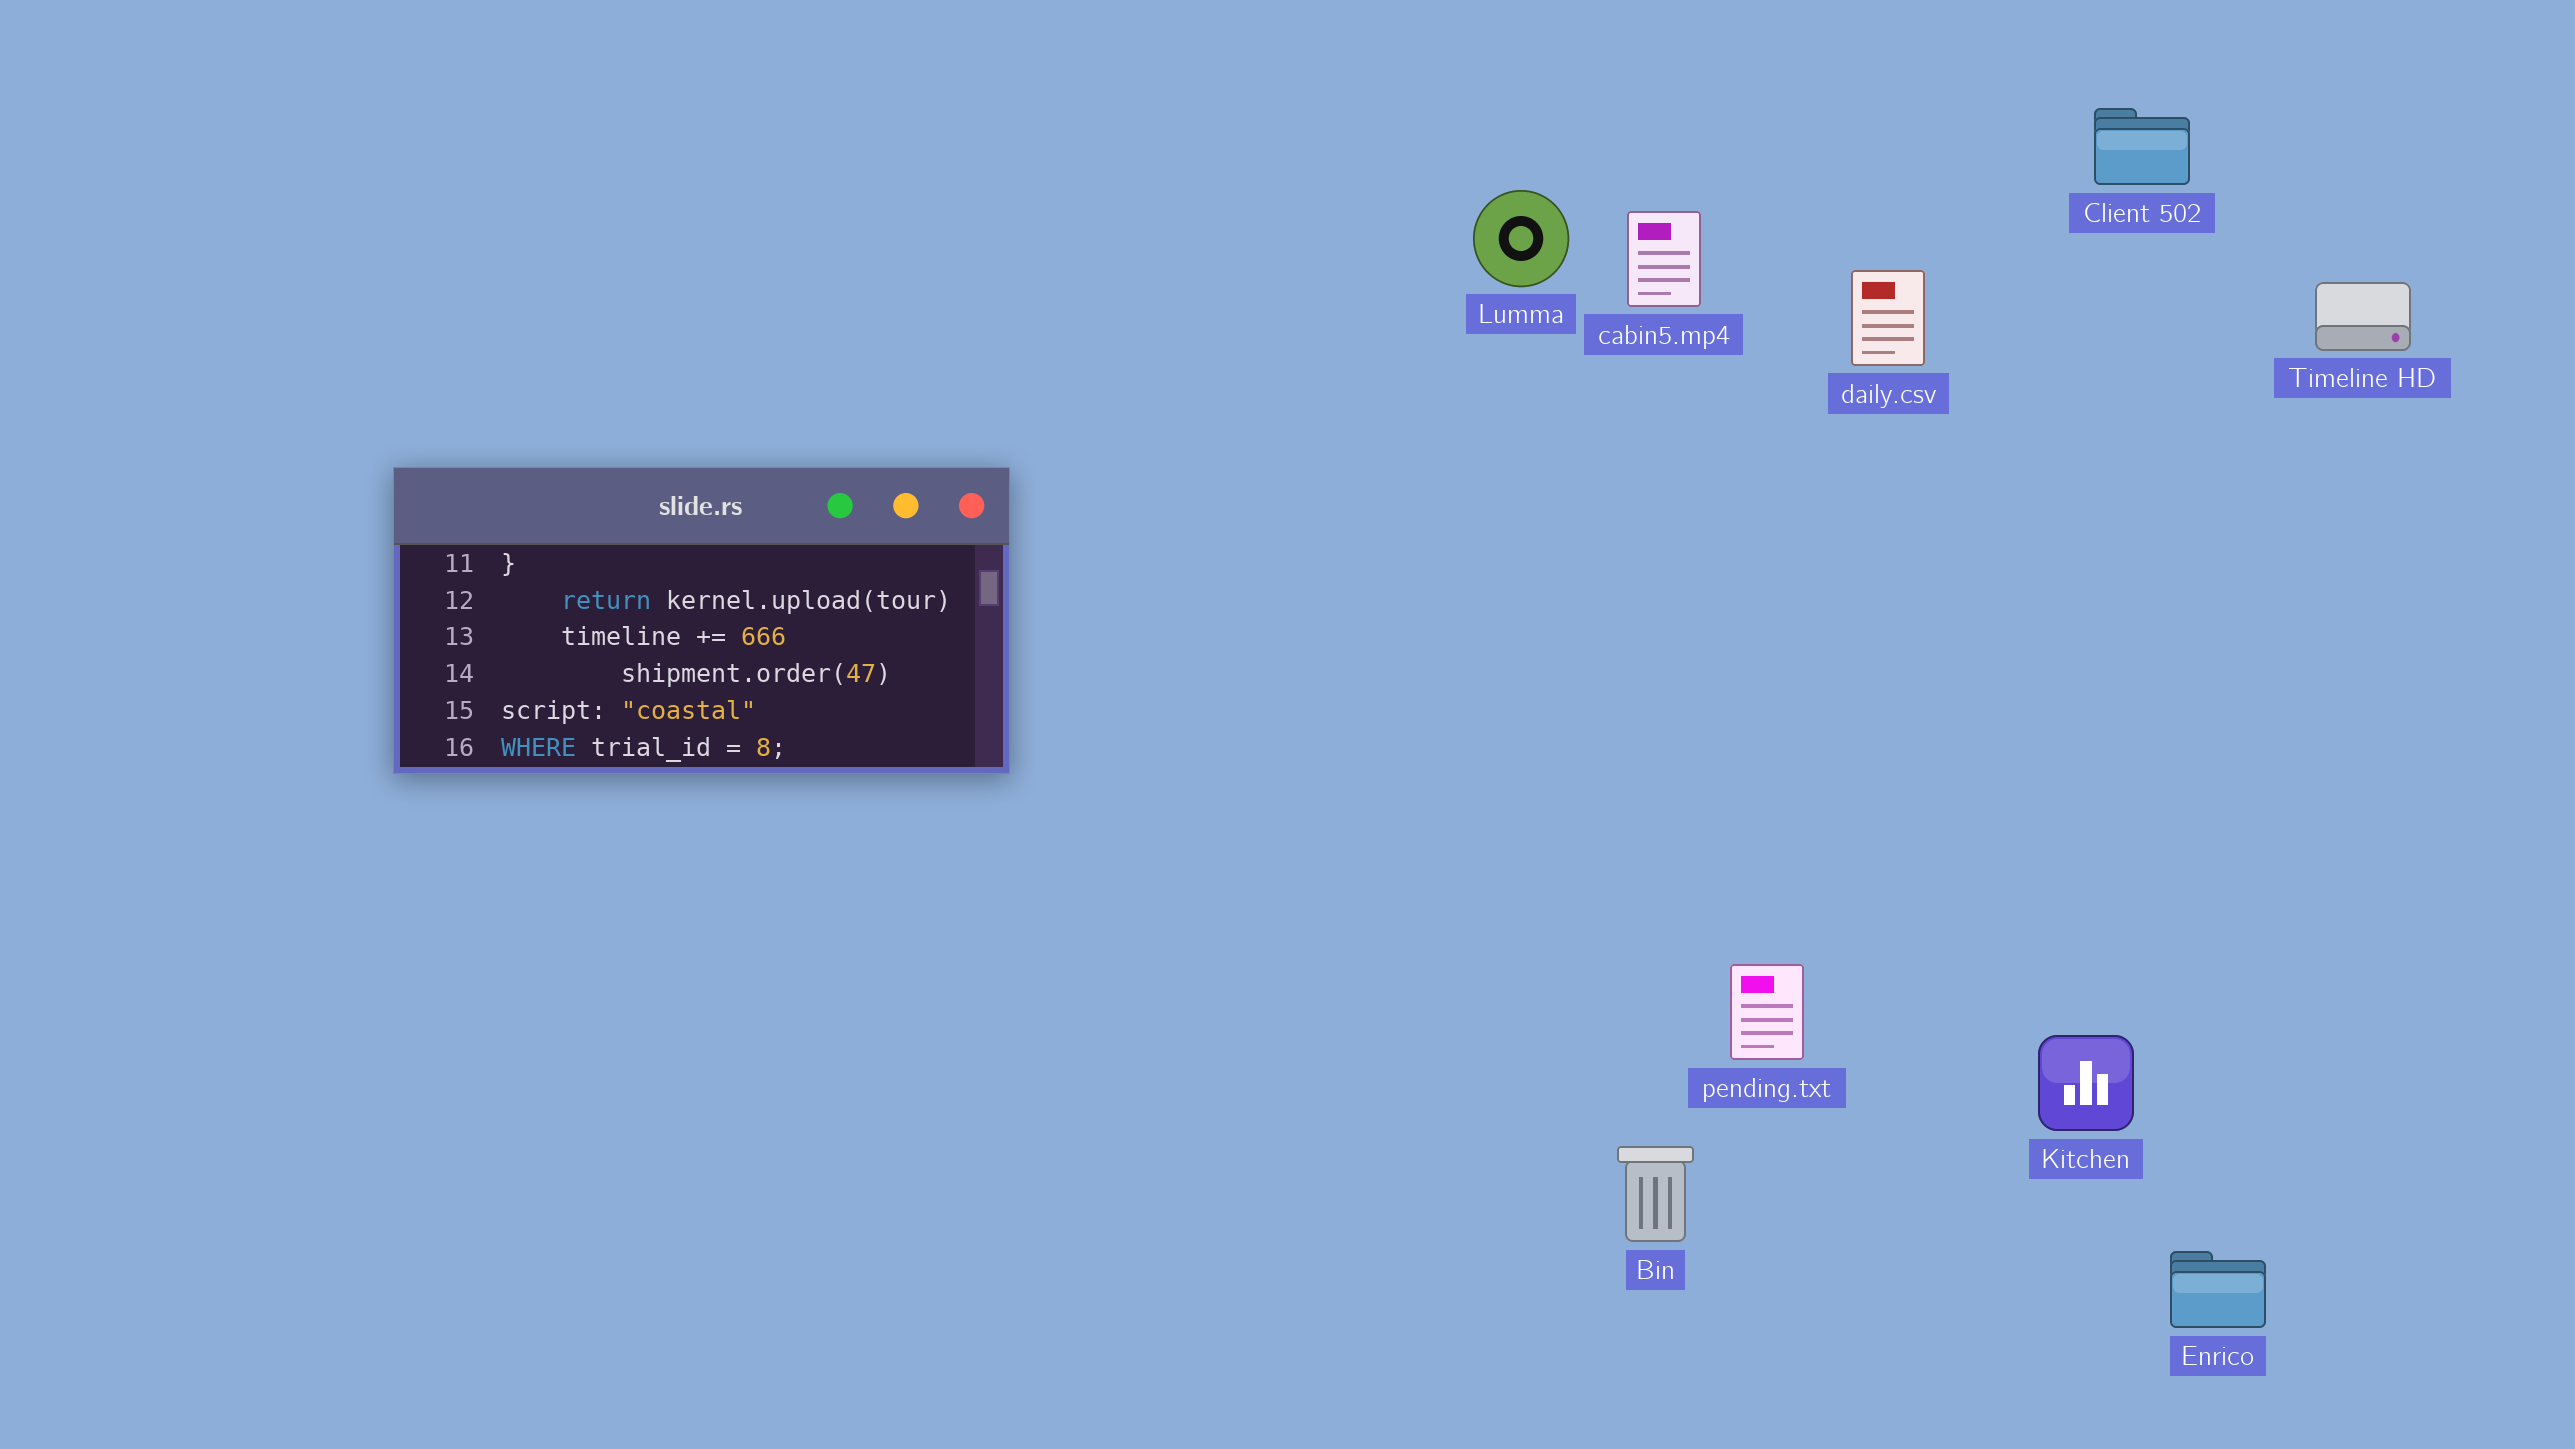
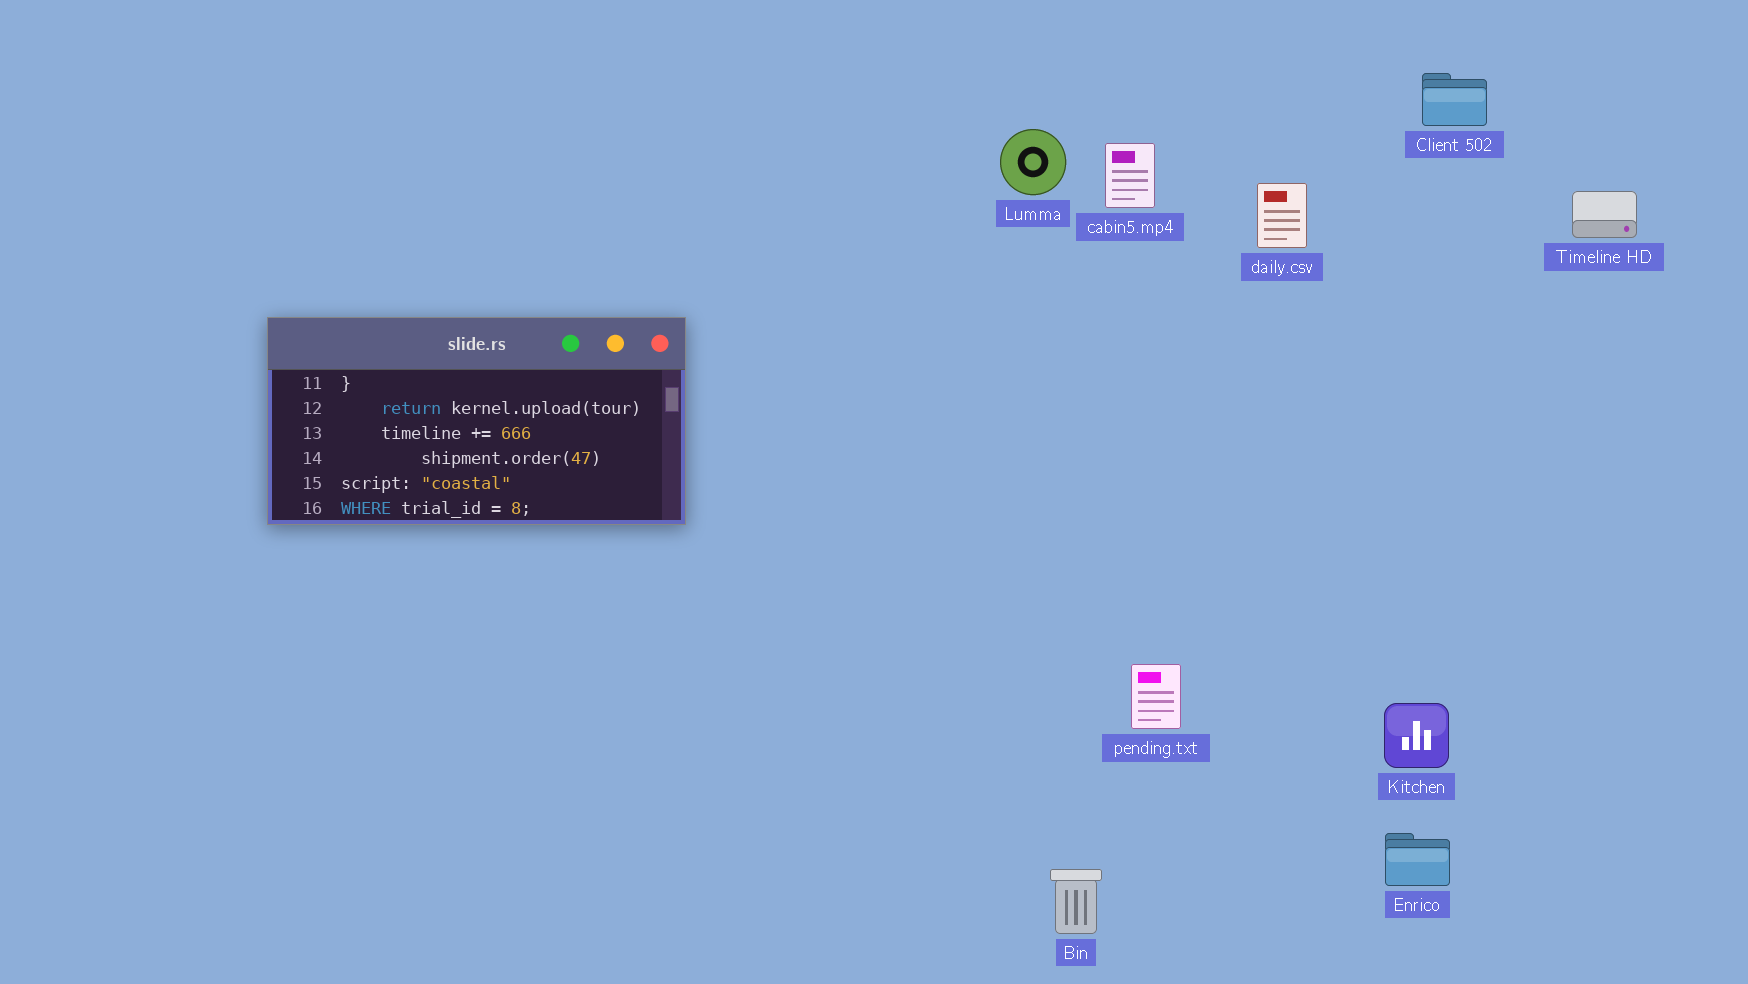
pending.txt: [1730,964,1804,1060] -> [1131,664,1181,729], moved
Bin: [1617,1146,1694,1242] -> [1050,869,1102,934], moved
Enrico: [2170,1251,2266,1328] -> [1385,833,1450,886], moved

